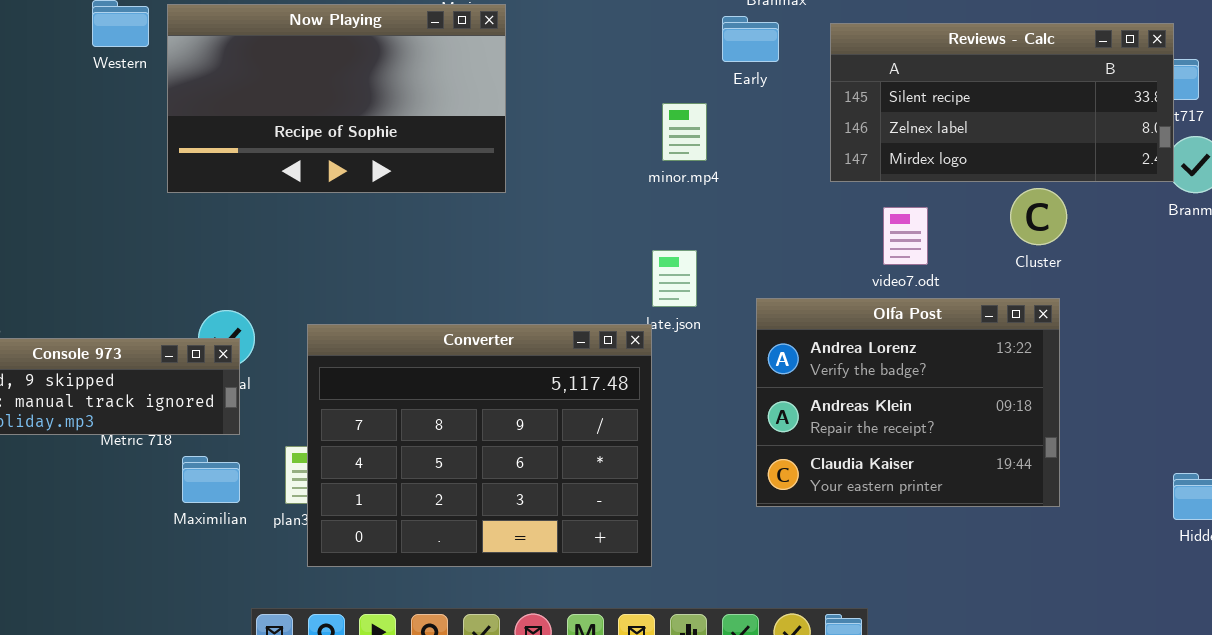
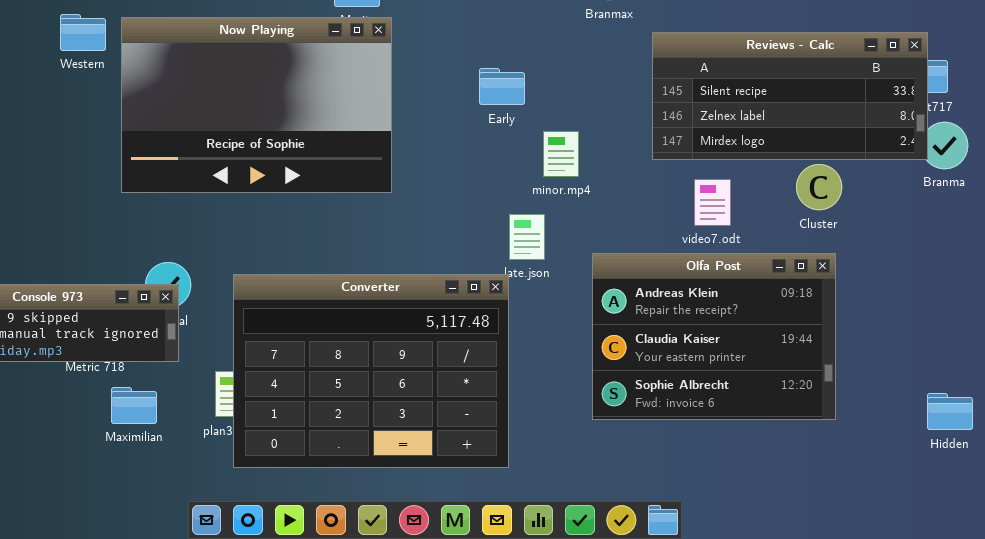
Now Playing: [167,4,506,193] -> [121,17,392,193], resized
Early: [722,16,779,62] -> [479,68,525,105], moved
minor.mp4: [662,103,707,161] -> [543,131,579,177], moved
Olfa Post: [756,298,1060,507] -> [592,253,836,420], scrolled down 1 row
Maximilian: [182,456,240,503] -> [111,387,157,424], moved

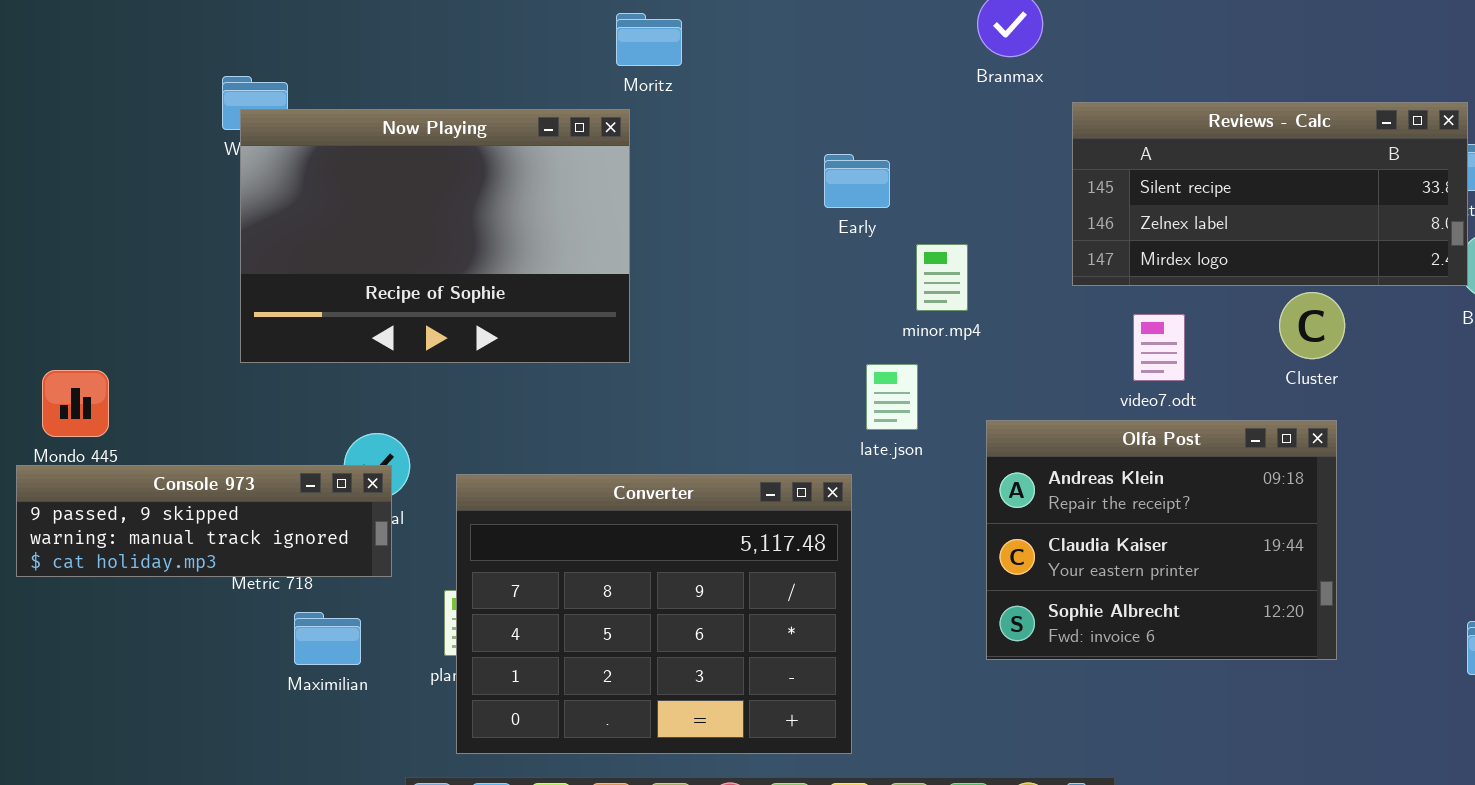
Now Playing: [121,17,392,193] -> [240,109,630,363], moved
Converter: [233,274,509,468] -> [456,474,852,754], moved

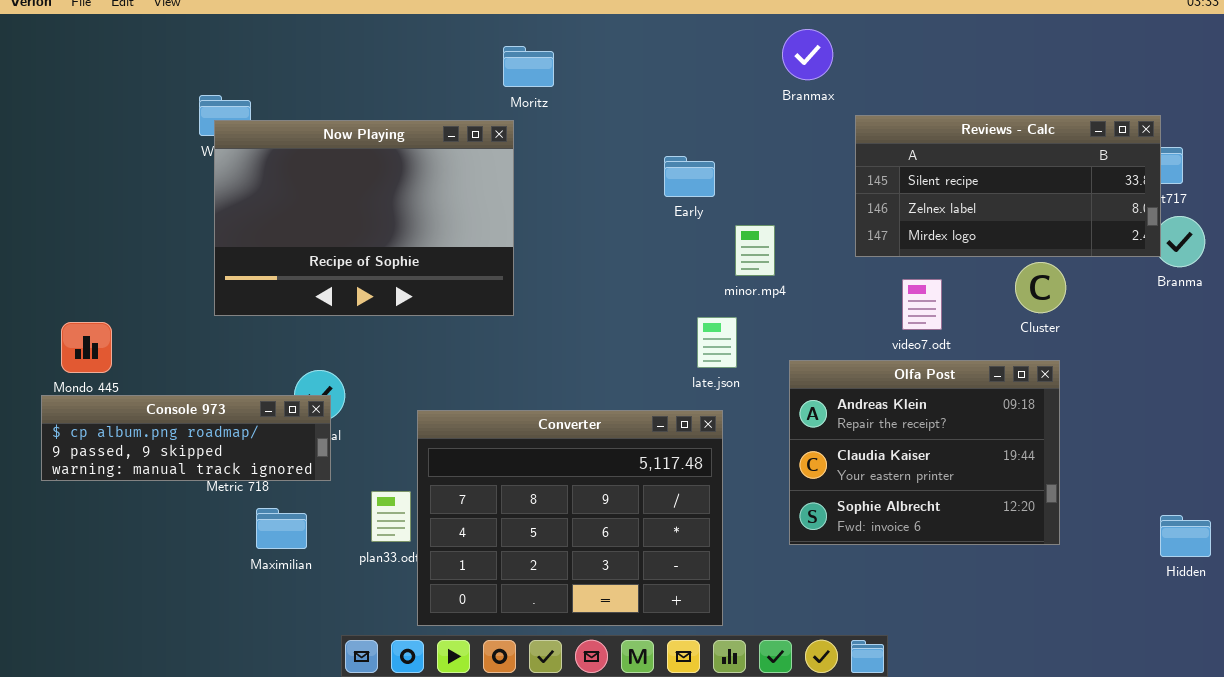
Console 973: [16,465,392,577] -> [41,395,331,481], scrolled up 1 row
Converter: [456,474,852,754] -> [417,410,723,626], moved

